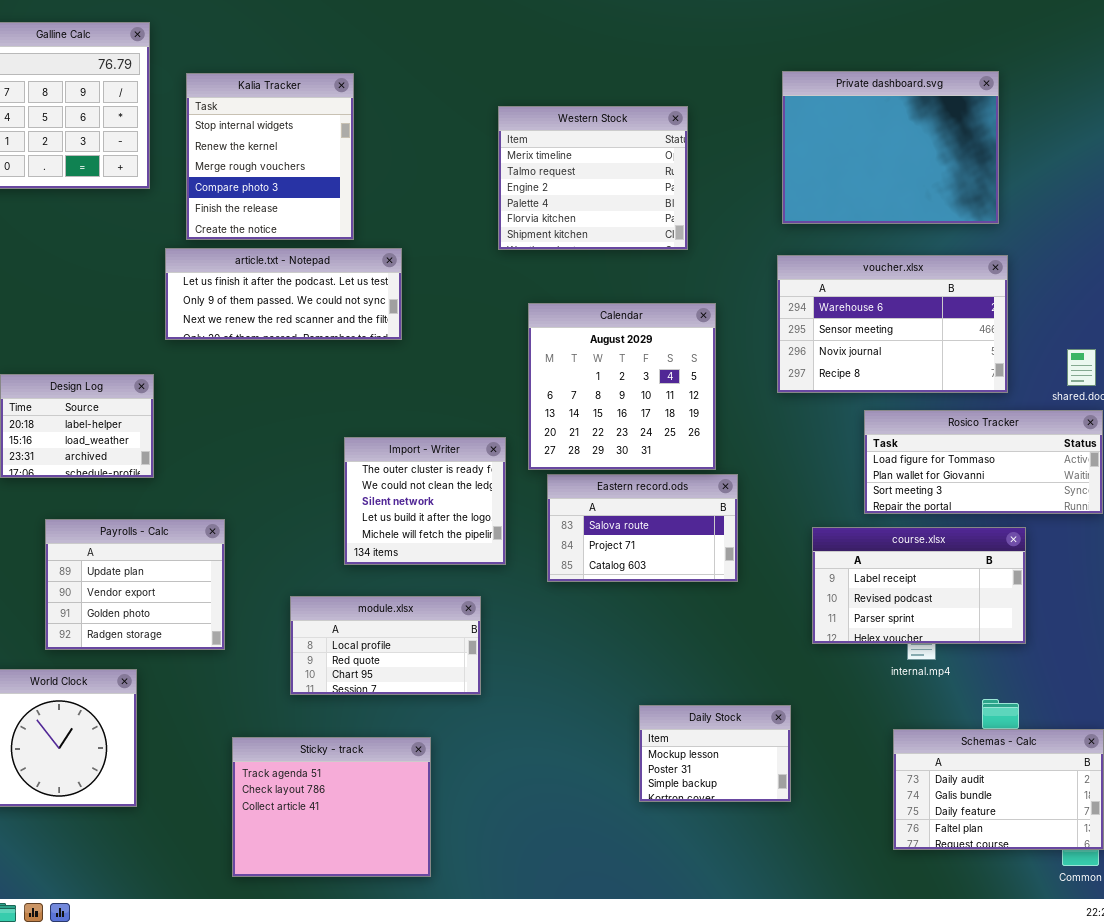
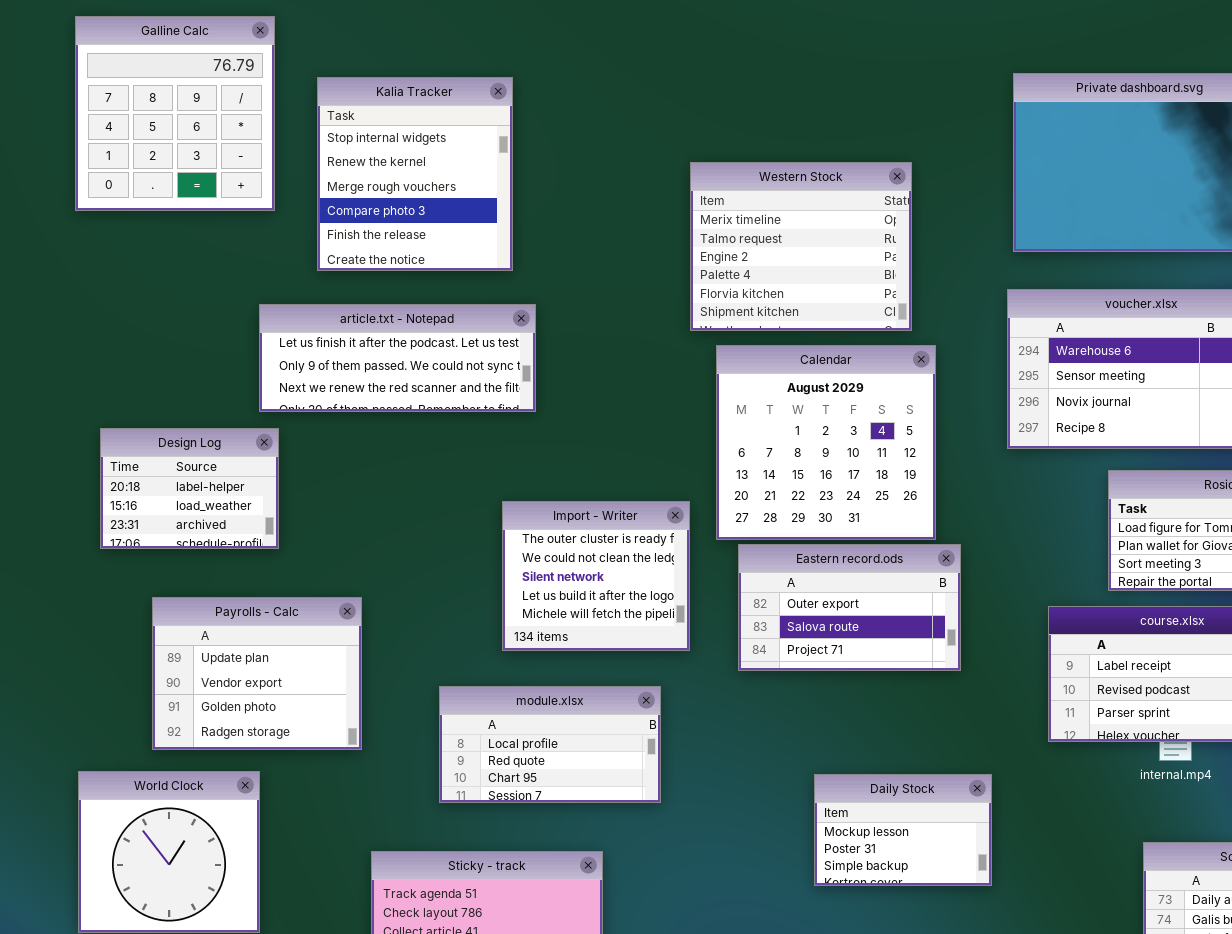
Western Stock: [498,106,688,250] -> [690,162,912,331], moved
article.txt - Notepad: [165,248,402,340] -> [259,304,536,412], moved
Eastern record.ods: [547,474,738,582] -> [738,544,961,671], scrolled up 1 row
Daily Stock: [639,705,791,802] -> [814,774,992,886], moved

